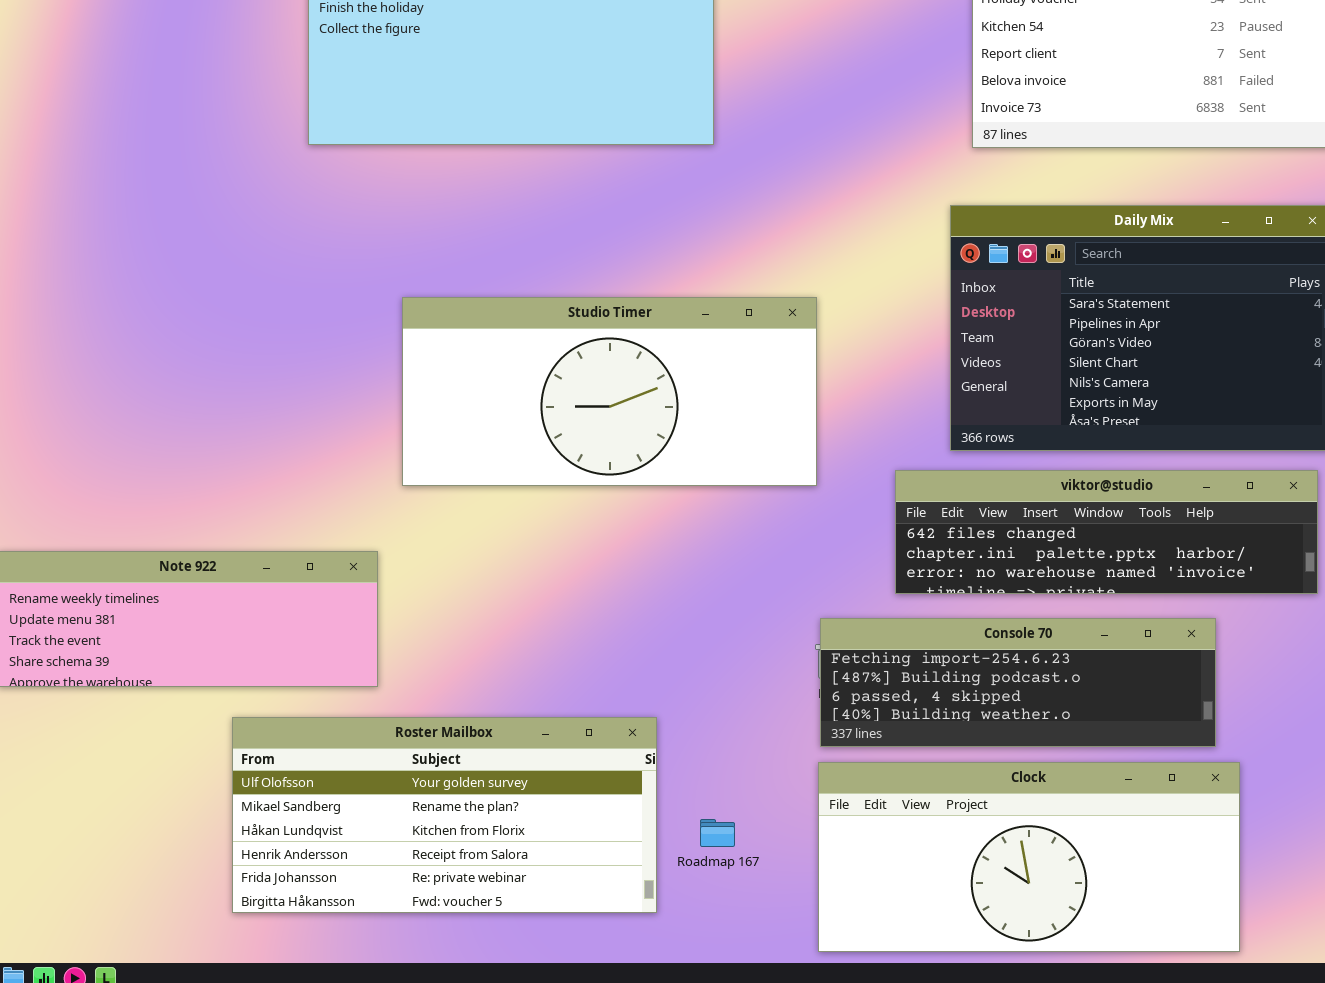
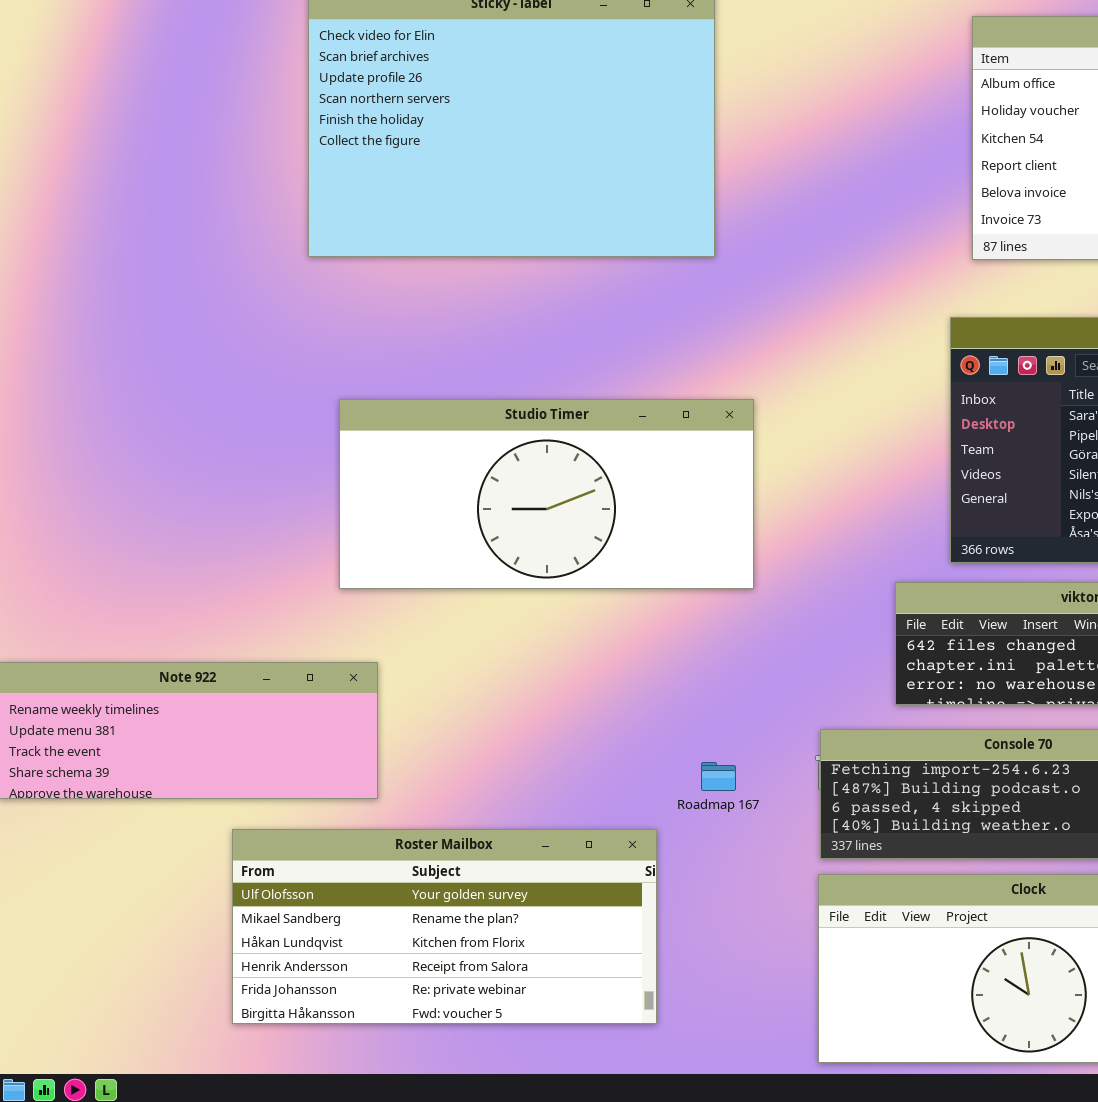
Studio Timer: [402,297,817,486] -> [339,399,754,589], moved
Roadmap 167: [700,819,735,847] -> [701,762,736,791], moved

